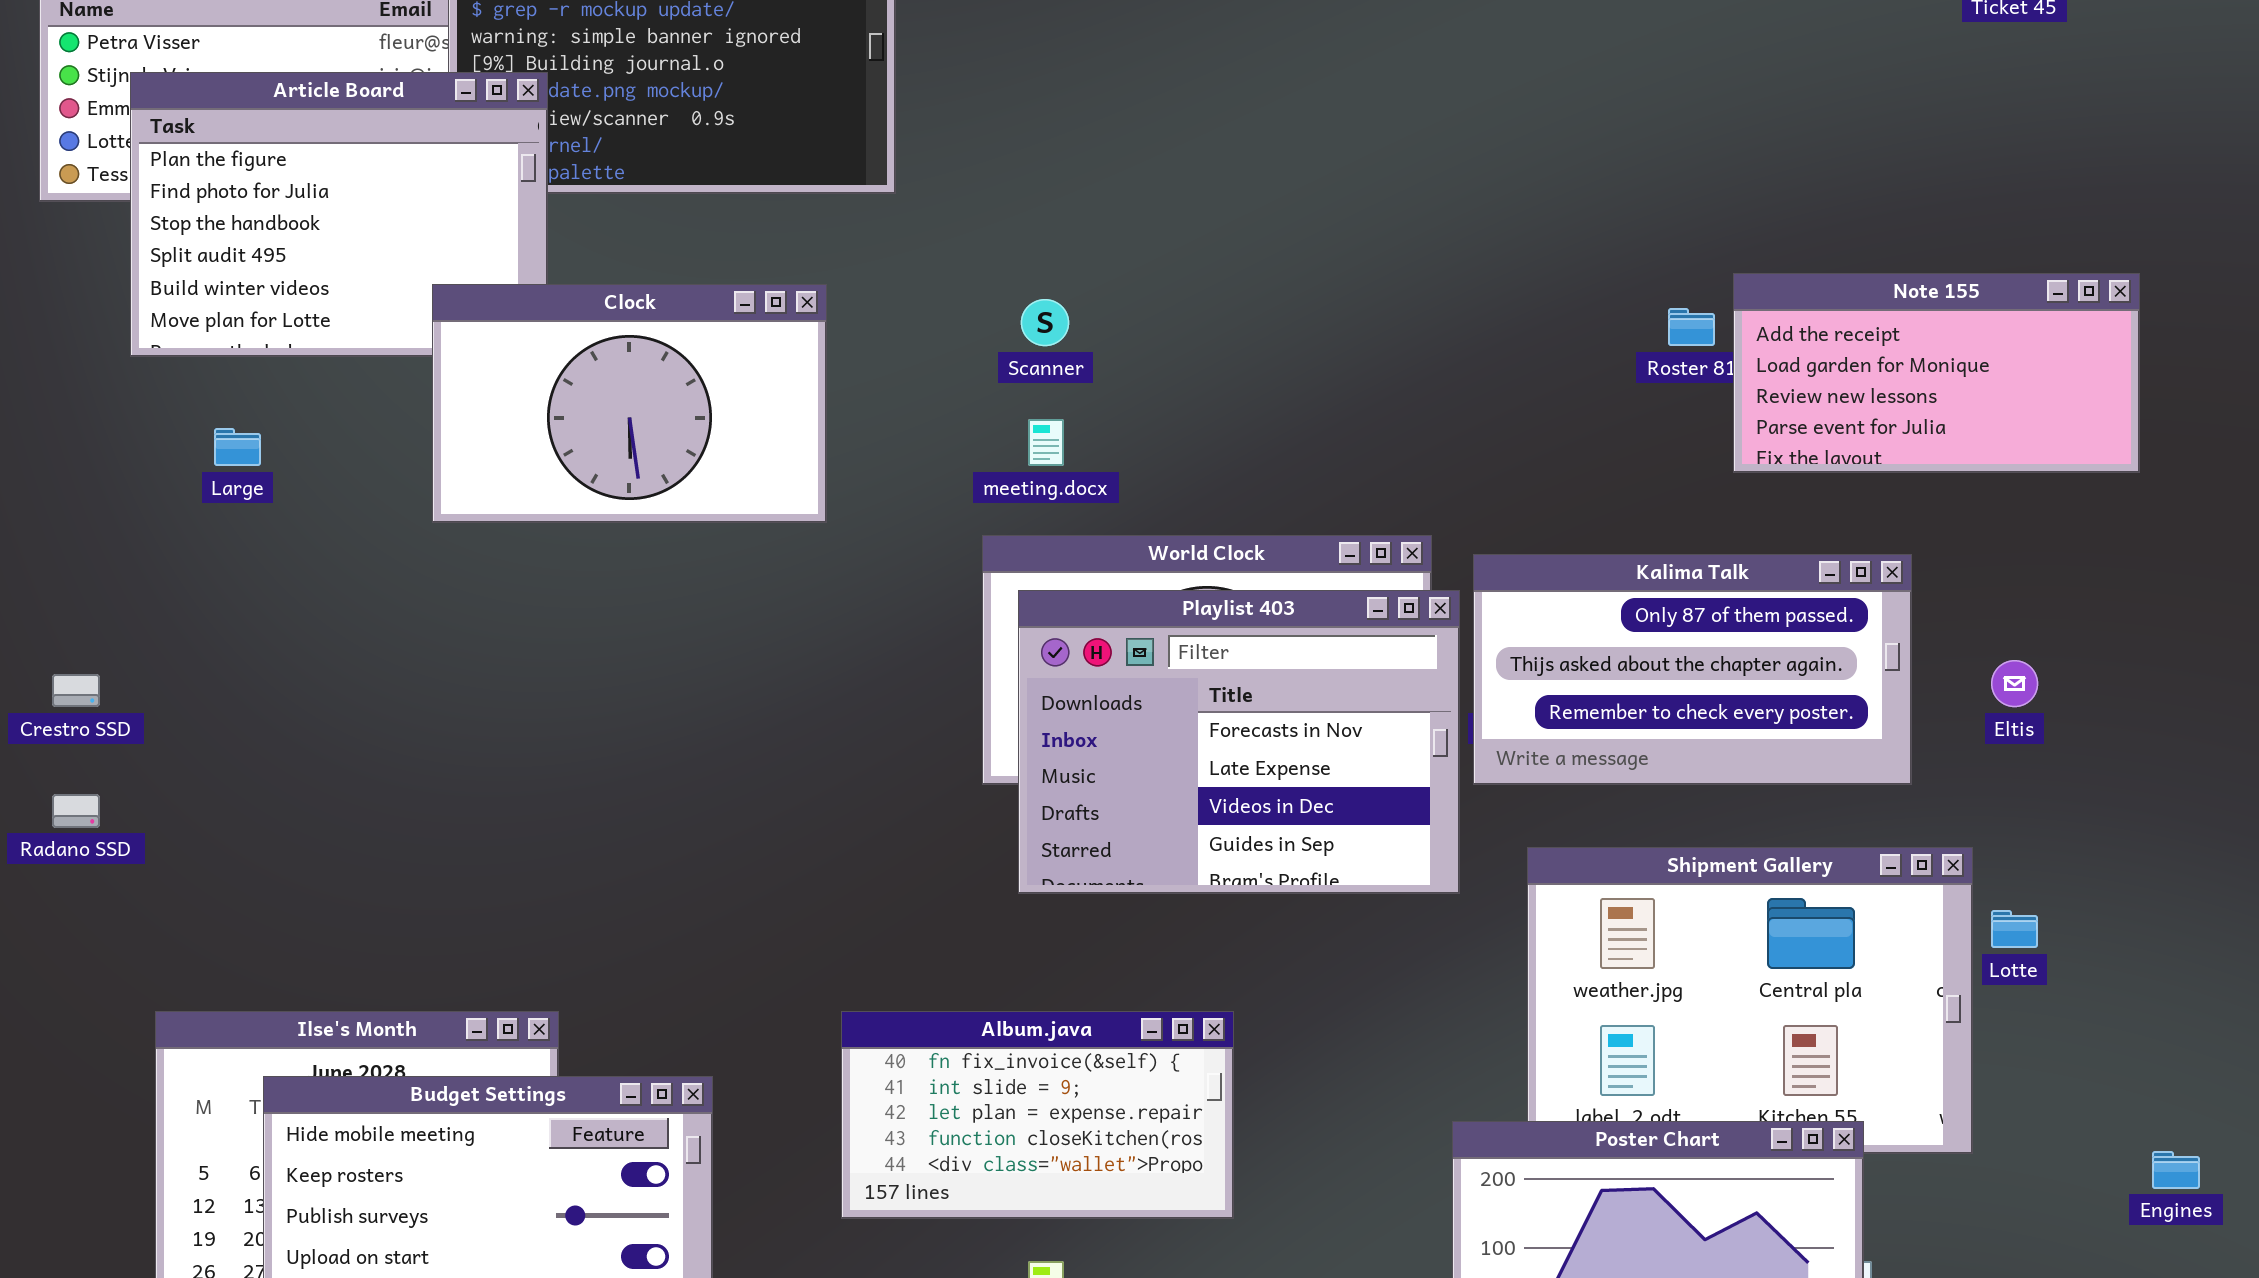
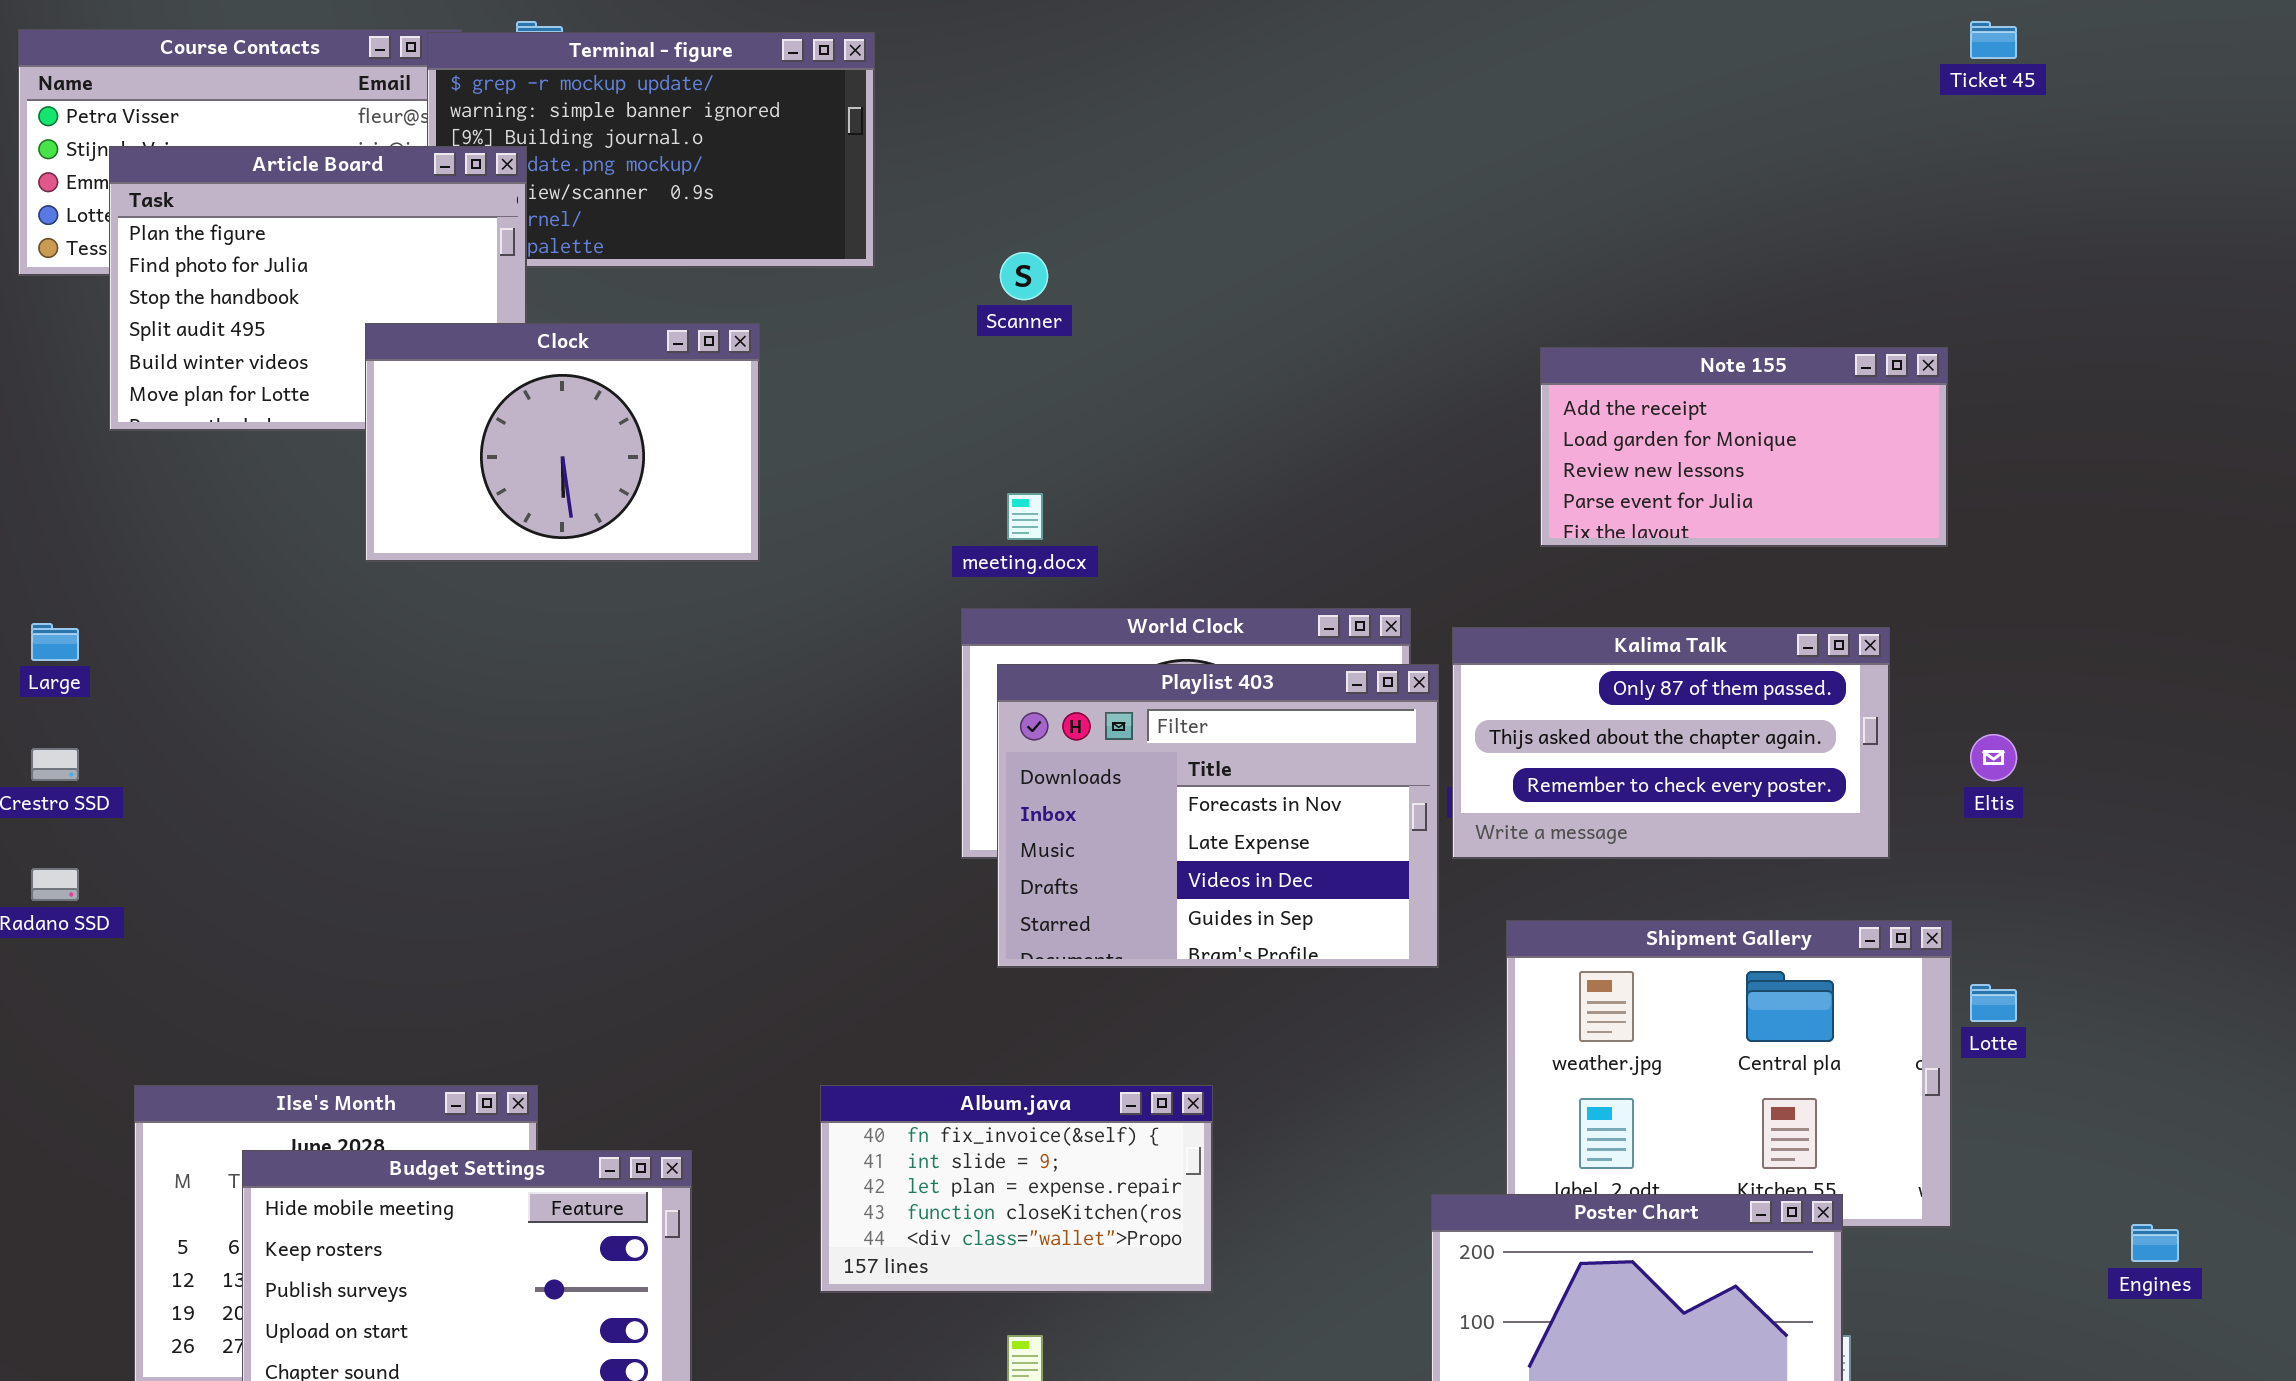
Note 155: [1733,273,2140,473] -> [1540,347,1948,547], moved
Clock: [432,284,827,523] -> [365,323,760,562], moved
Scanner: [1021,299,1069,346] -> [1000,252,1048,300], moved
Large: [214,428,261,466] -> [31,623,79,661], moved

